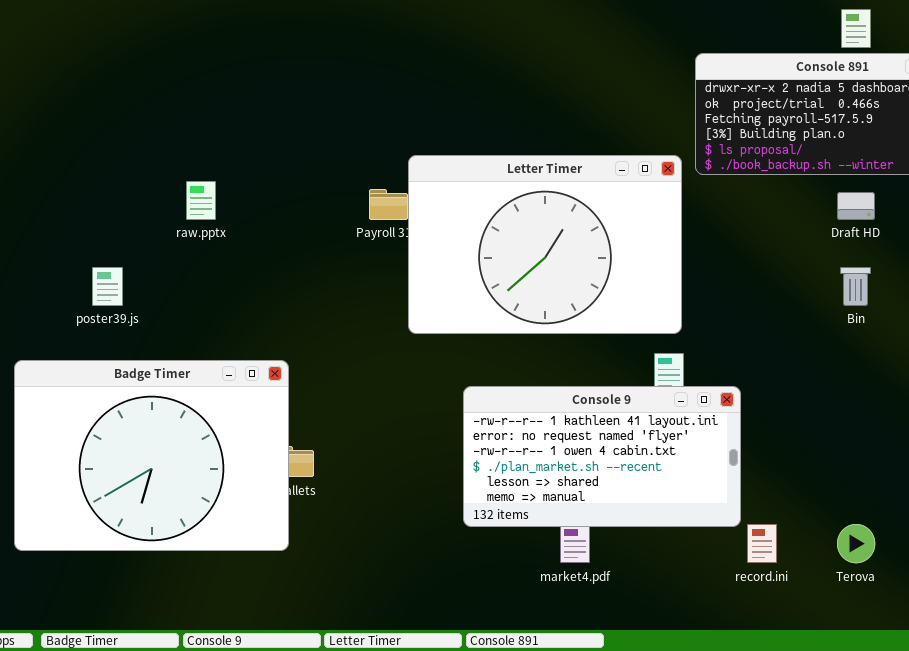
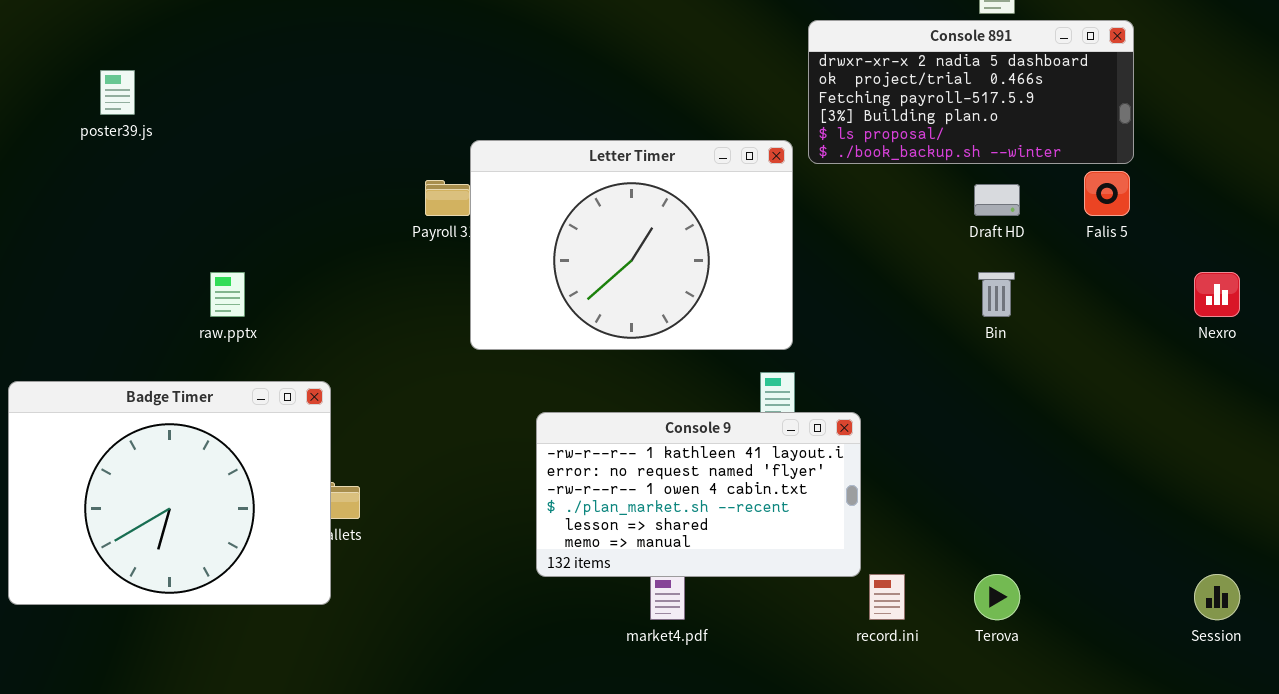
raw.pptx: [186,181,216,220] -> [210,272,245,317], moved
poster39.js: [92,267,123,306] -> [100,70,135,115], moved

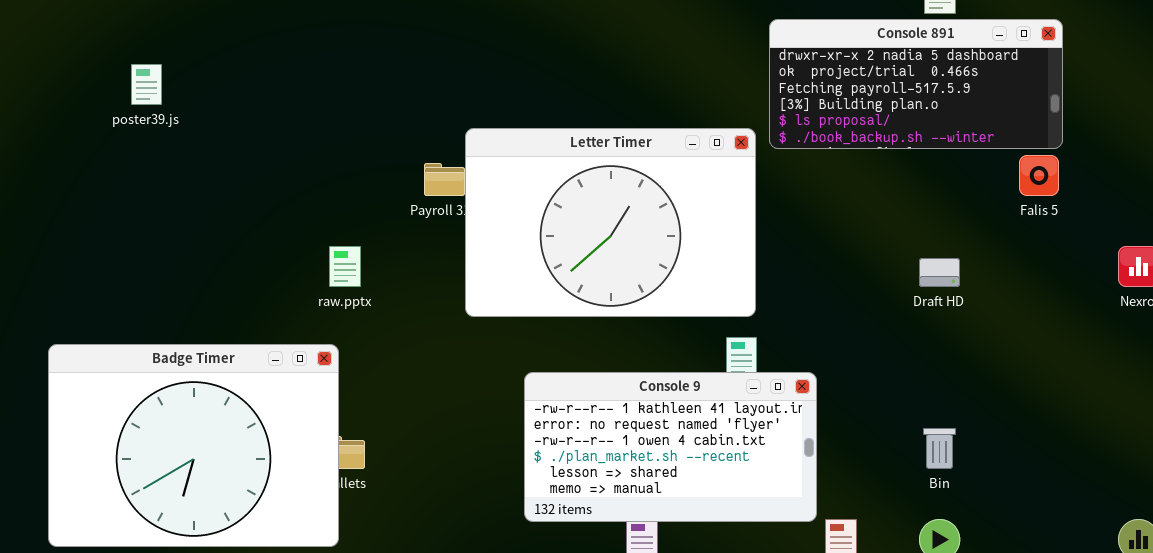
Draft HD: [974,184,1020,216] -> [919,258,960,287], moved
raw.pptx: [210,272,245,317] -> [329,246,361,287], moved
Bin: [978,272,1015,317] -> [923,428,956,469], moved

